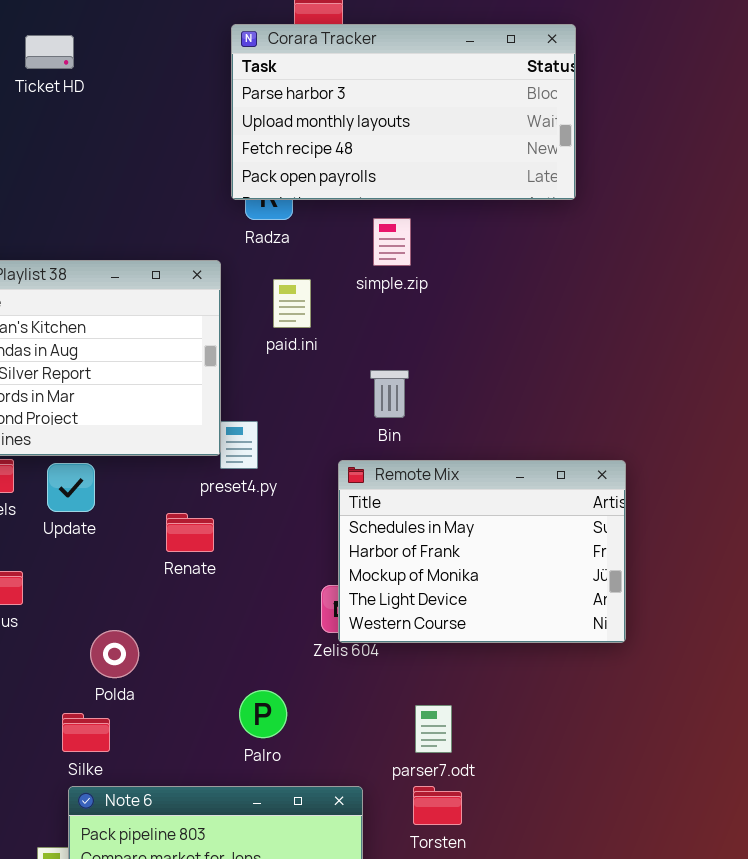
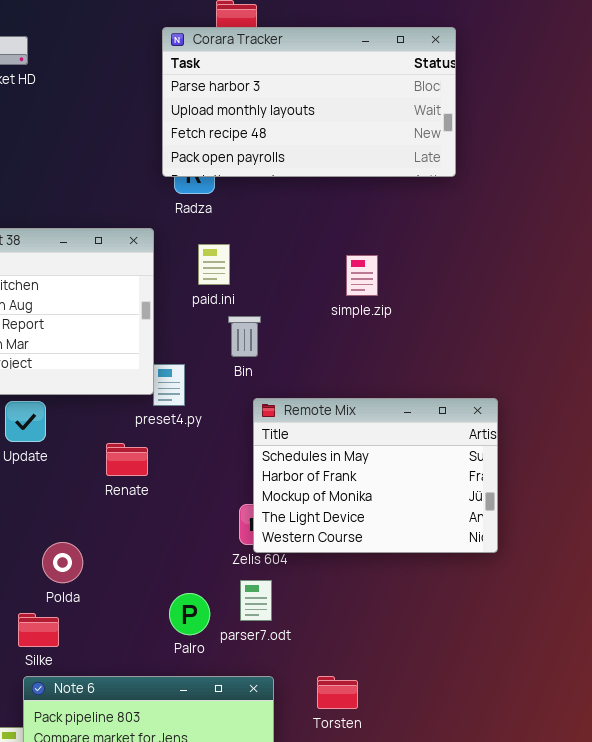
simple.zip: [373,218,411,266] -> [346,255,378,296], moved
Bin: [370,370,409,418] -> [228,316,261,357], moved
parser7.odt: [415,705,452,753] -> [240,580,272,621], moved

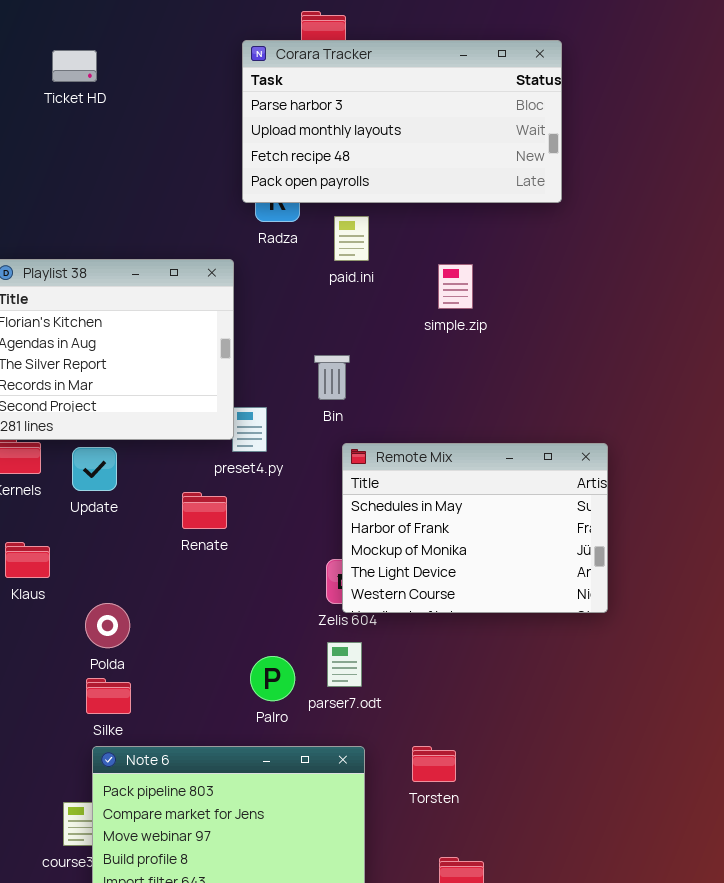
paid.ini: [198,244,230,285] -> [334,216,369,261], moved
simple.zip: [346,255,378,296] -> [438,264,473,309], moved
Polda: [42,542,83,583] -> [85,603,130,648], moved

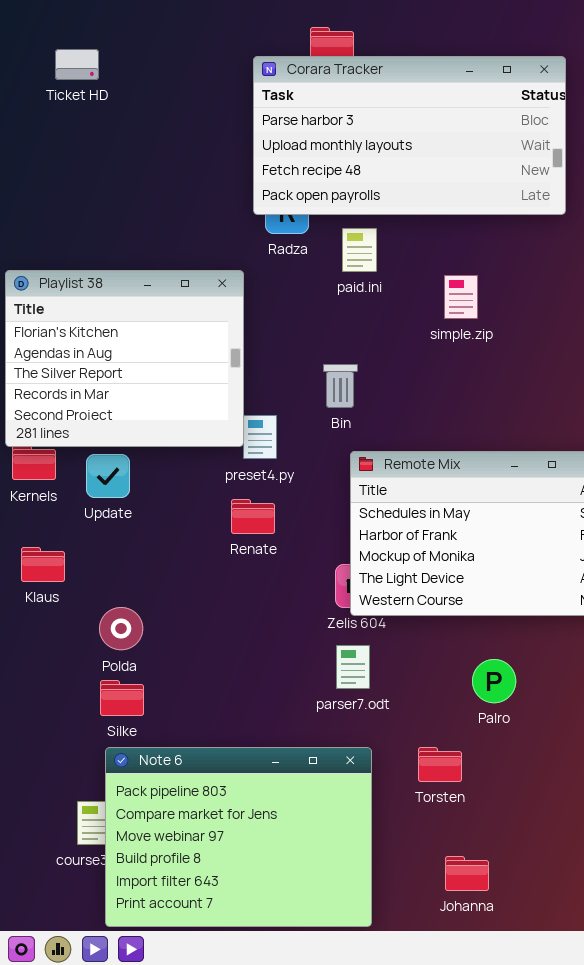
Ticket HD: [52,50,97,82] -> [55,49,99,80], moved
Renate: [182,492,227,529] -> [231,499,275,534], moved
Palro: [250,656,295,701] -> [472,659,516,703], moved

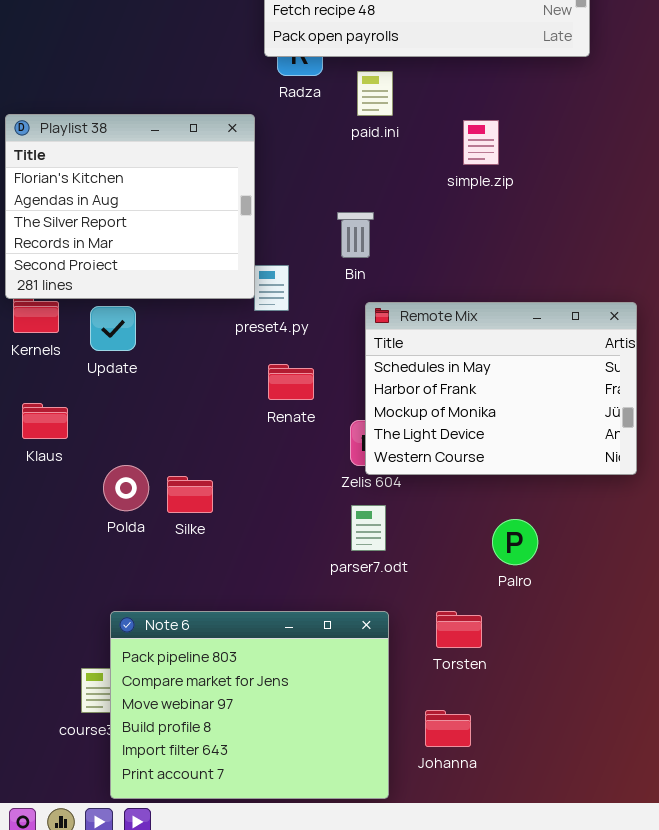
Renate: [231,499,275,534] -> [268,364,314,400], moved
Silke: [100,680,144,716] -> [167,476,213,513], moved
Johanna: [445,856,489,891] -> [425,710,471,747], moved

